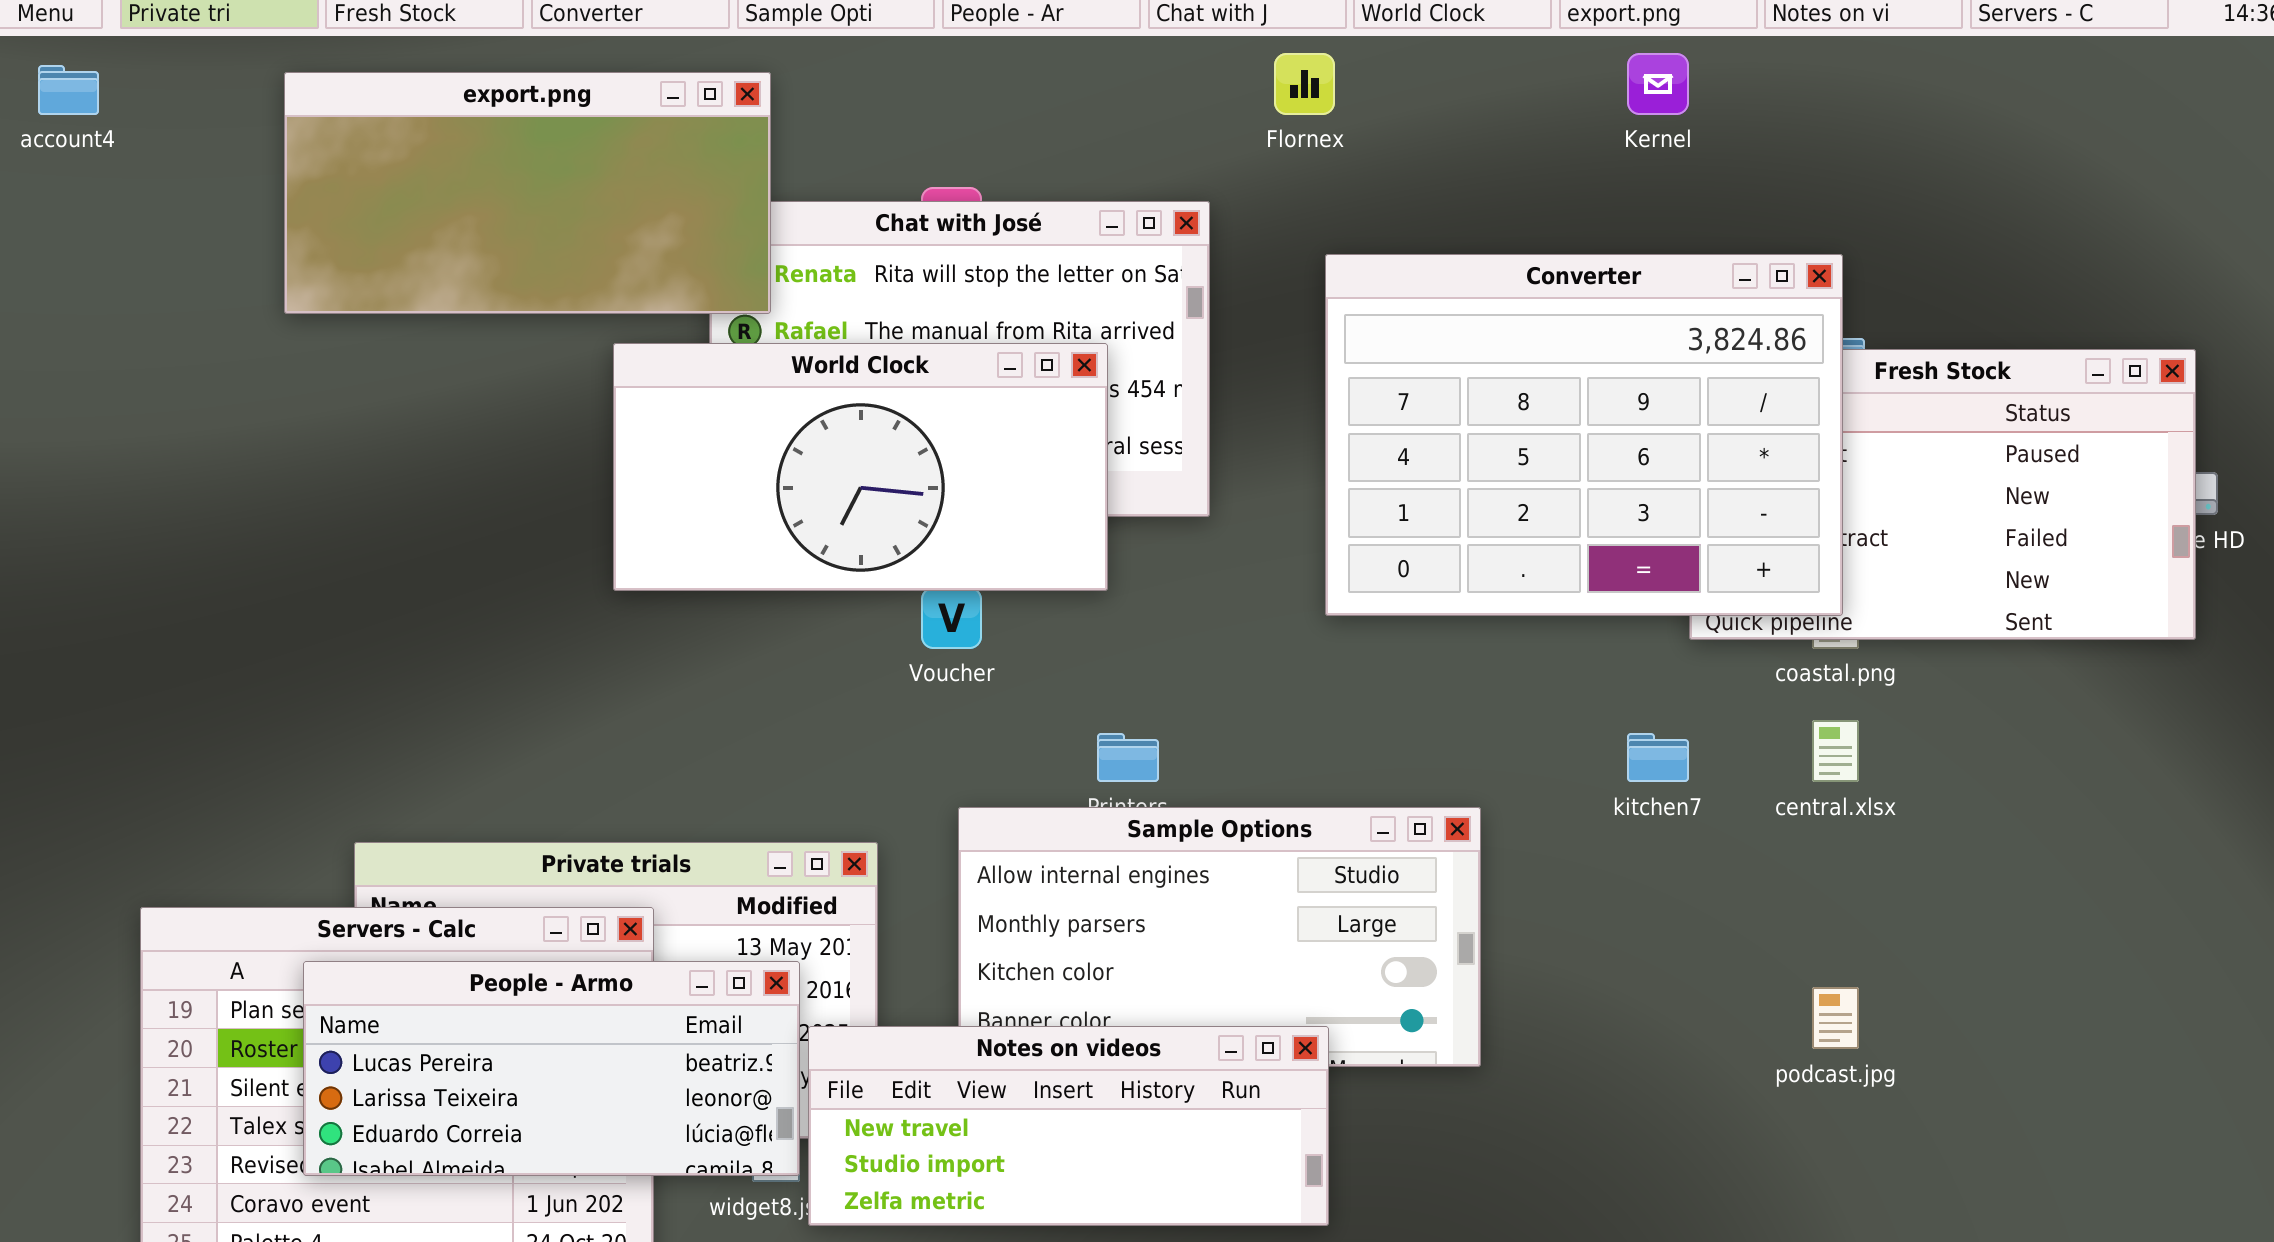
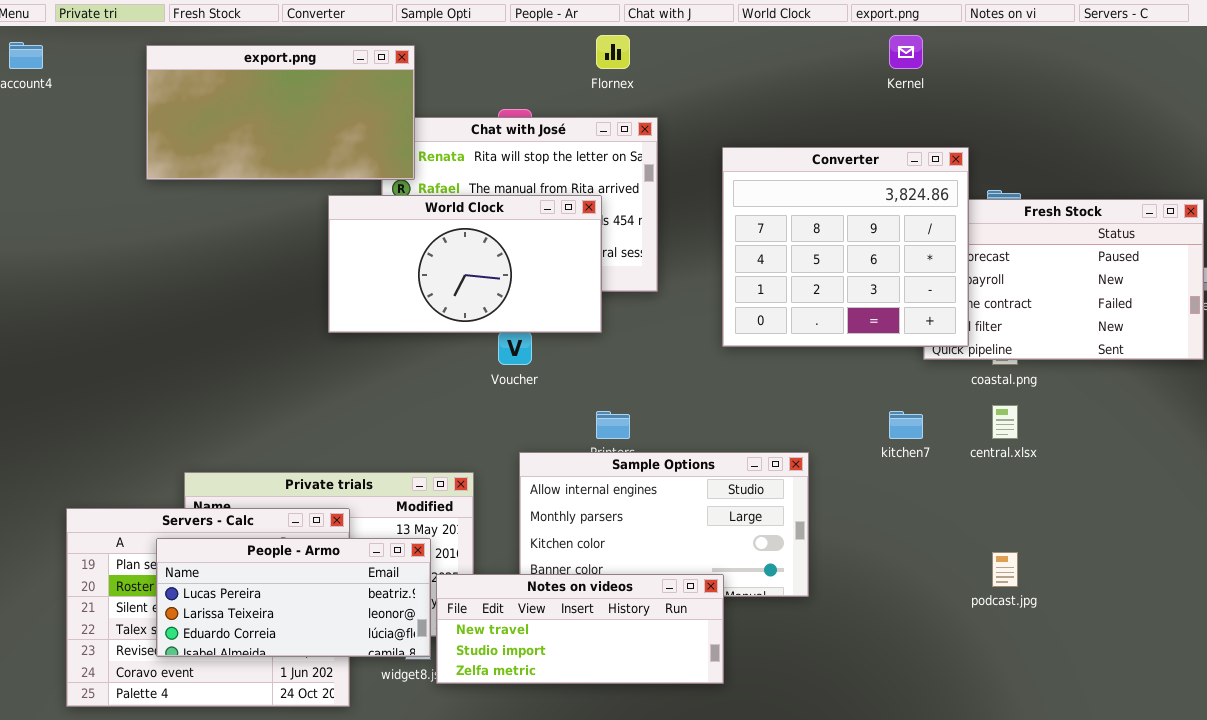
Flornex: [1274,53,1335,115] -> [596,35,630,69], moved
Converter: [1325,254,1843,616] -> [722,147,969,347], resized

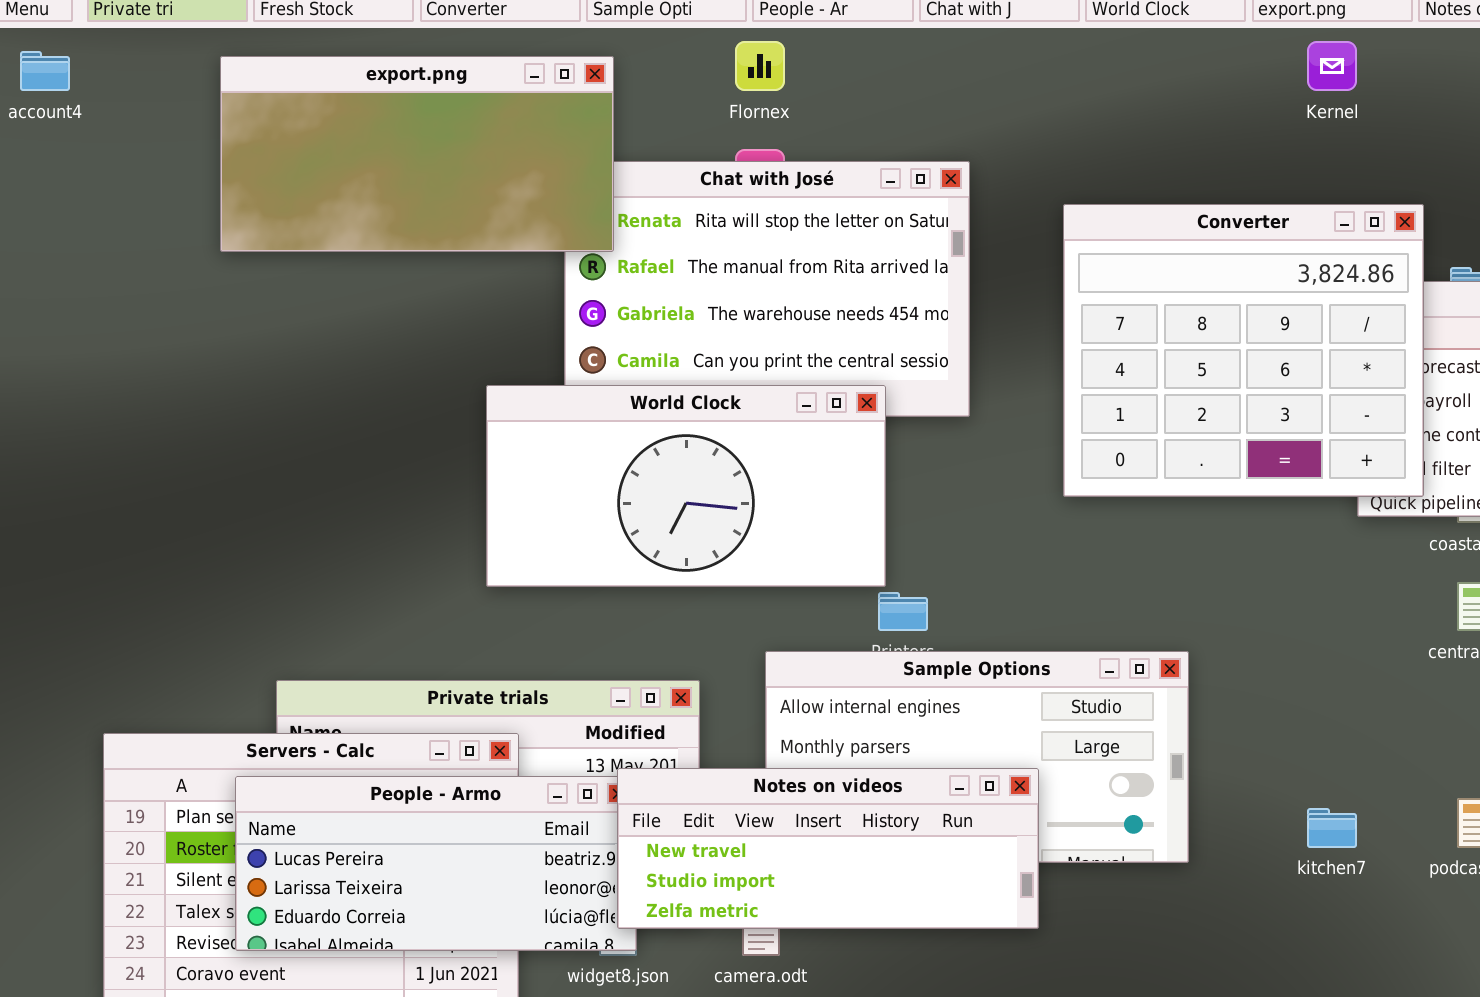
Flornex: [596,35,630,69] -> [735,41,785,91], moved
World Clock: [328,195,602,333] -> [486,385,886,587], moved
kitchen7: [889,411,923,439] -> [1307,808,1357,848], moved
Notes on videos: [436,574,724,684] -> [617,768,1039,929], moved

